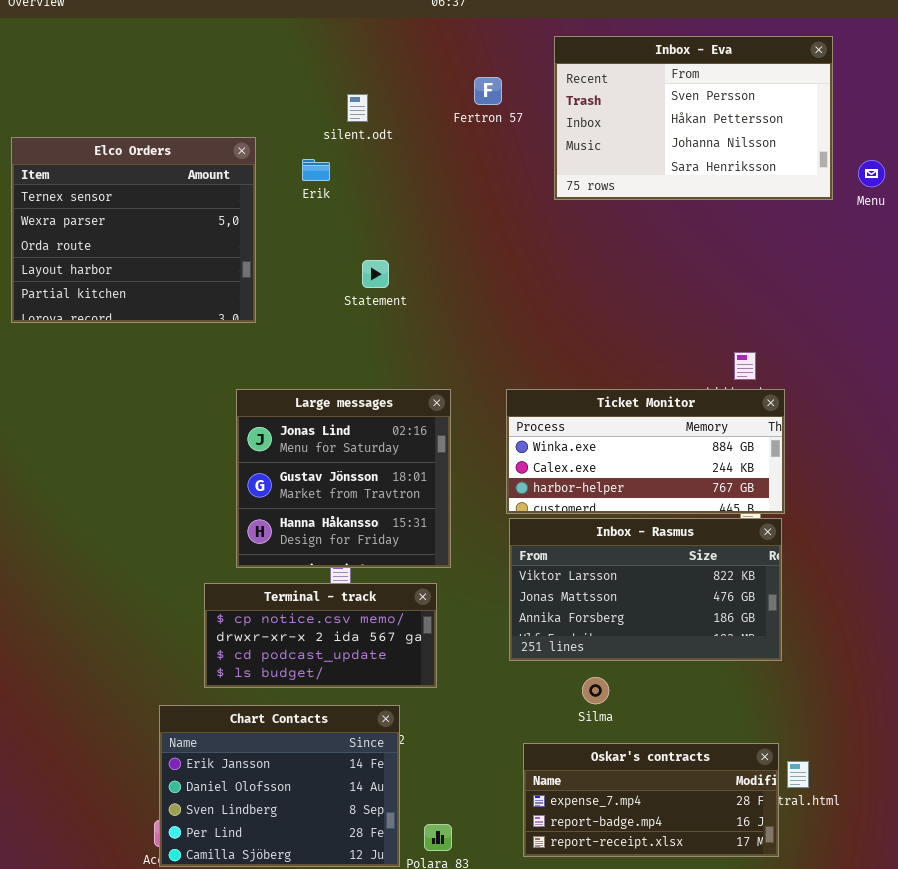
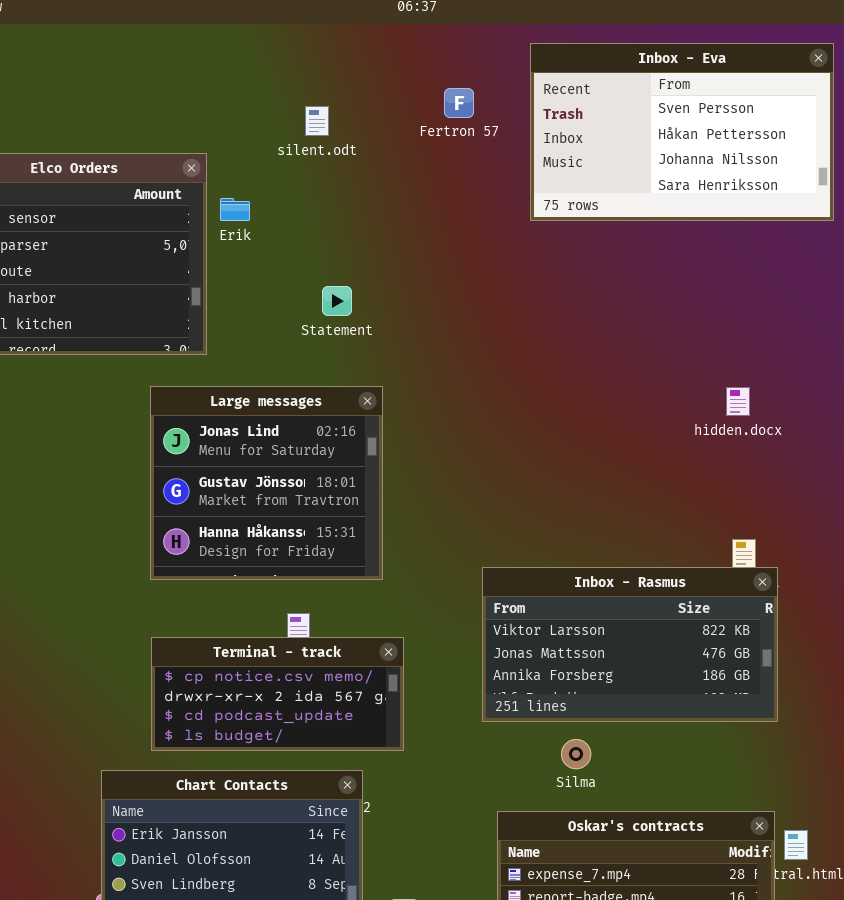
Erik: [302,159,330,181] -> [220,198,250,221], moved
Large messages: [236,389,451,568] -> [150,386,383,580], moved
Ticket Monitor: [506,389,785,514] -> none, closed

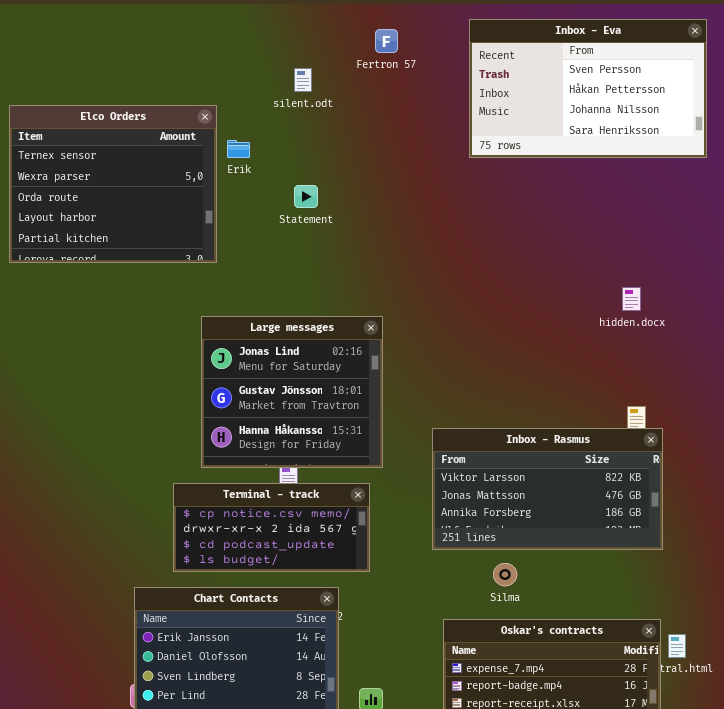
Fertron 57: [444,88,474,118] -> [375,29,398,53], moved
Statement: [322,286,352,316] -> [294,185,318,208], moved
Large messages: [150,386,383,580] -> [201,316,383,468], moved

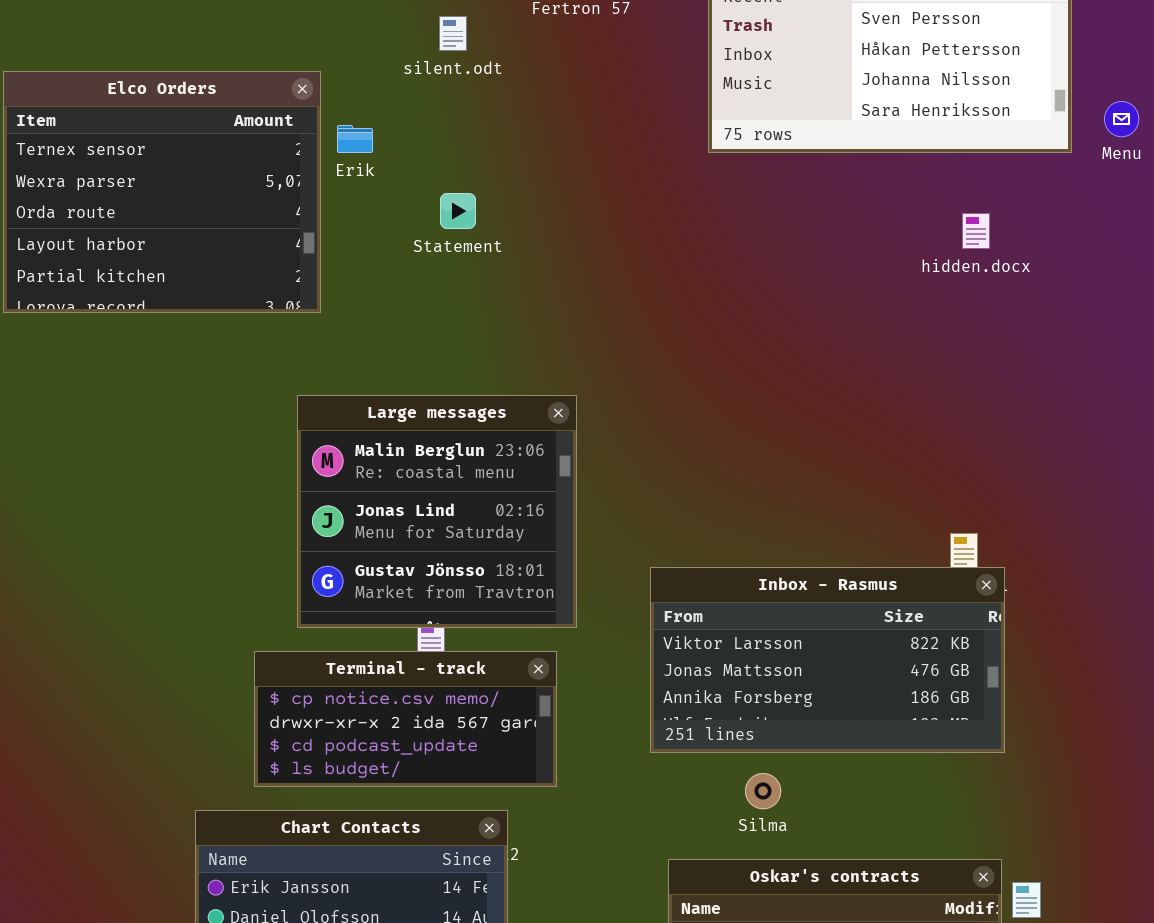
hidden.docx: [622,287,641,311] -> [962,213,990,249], moved
Large messages: [201,316,383,468] -> [297,395,577,628], scrolled up 1 row

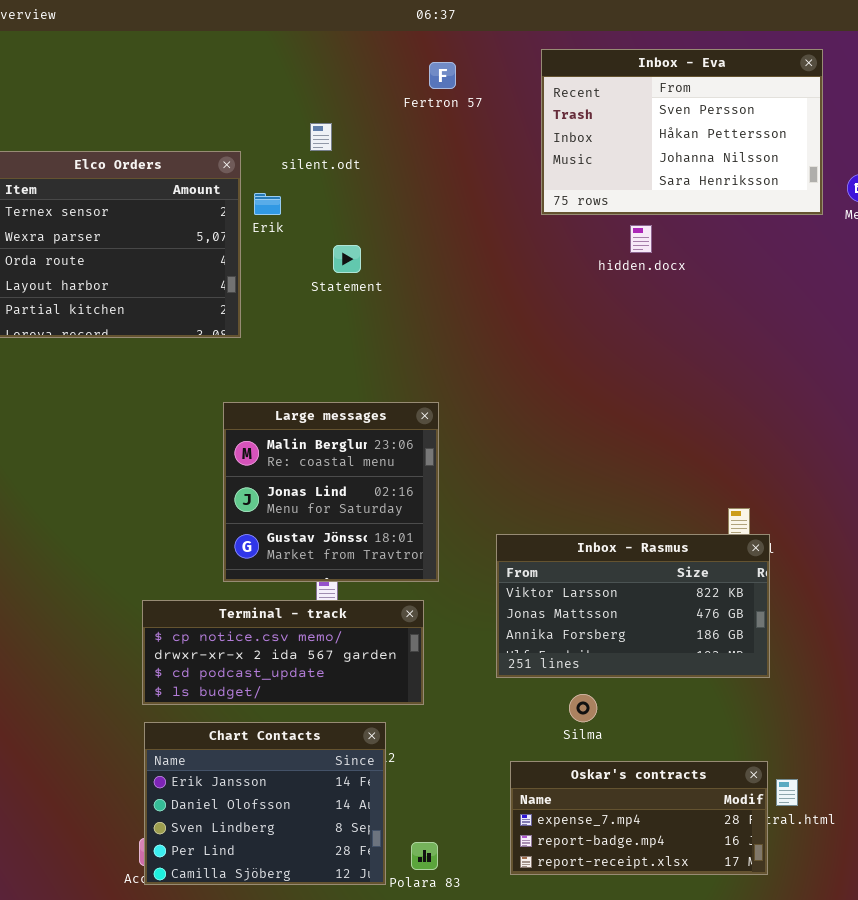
silent.odt: [439,16,467,51] -> [310,123,332,151], moved
hidden.docx: [962,213,990,249] -> [630,225,652,253], moved
Terminal - track: [254,651,557,787] -> [142,600,424,705], resized

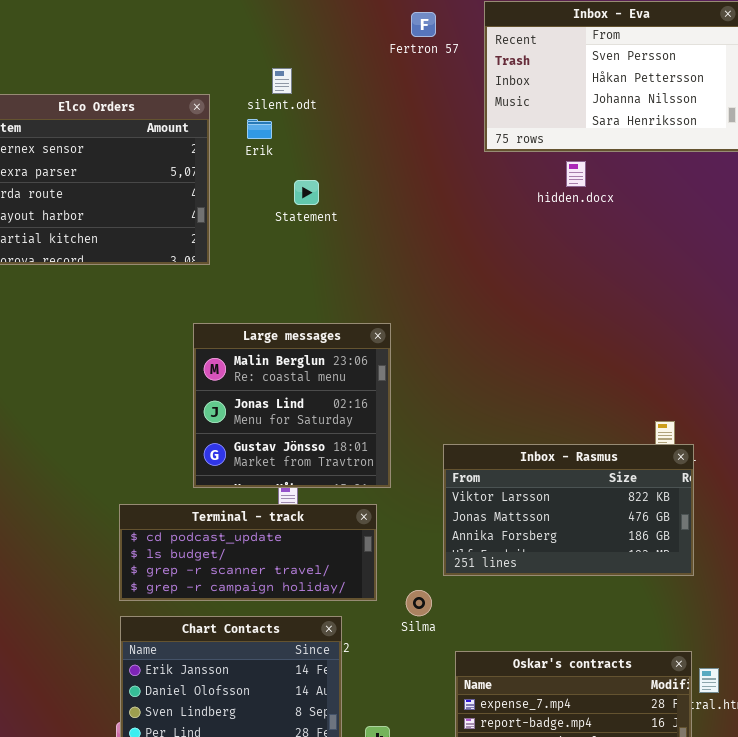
Fertron 57: [429,62,456,89] -> [411,12,436,37], moved
Erik: [254,193,281,215] -> [247,119,272,139], moved
Terminal - track: [142,600,424,705] -> [119,504,377,601], scrolled down 2 rows
Silma: [569,694,597,722] -> [406,590,432,616], moved

